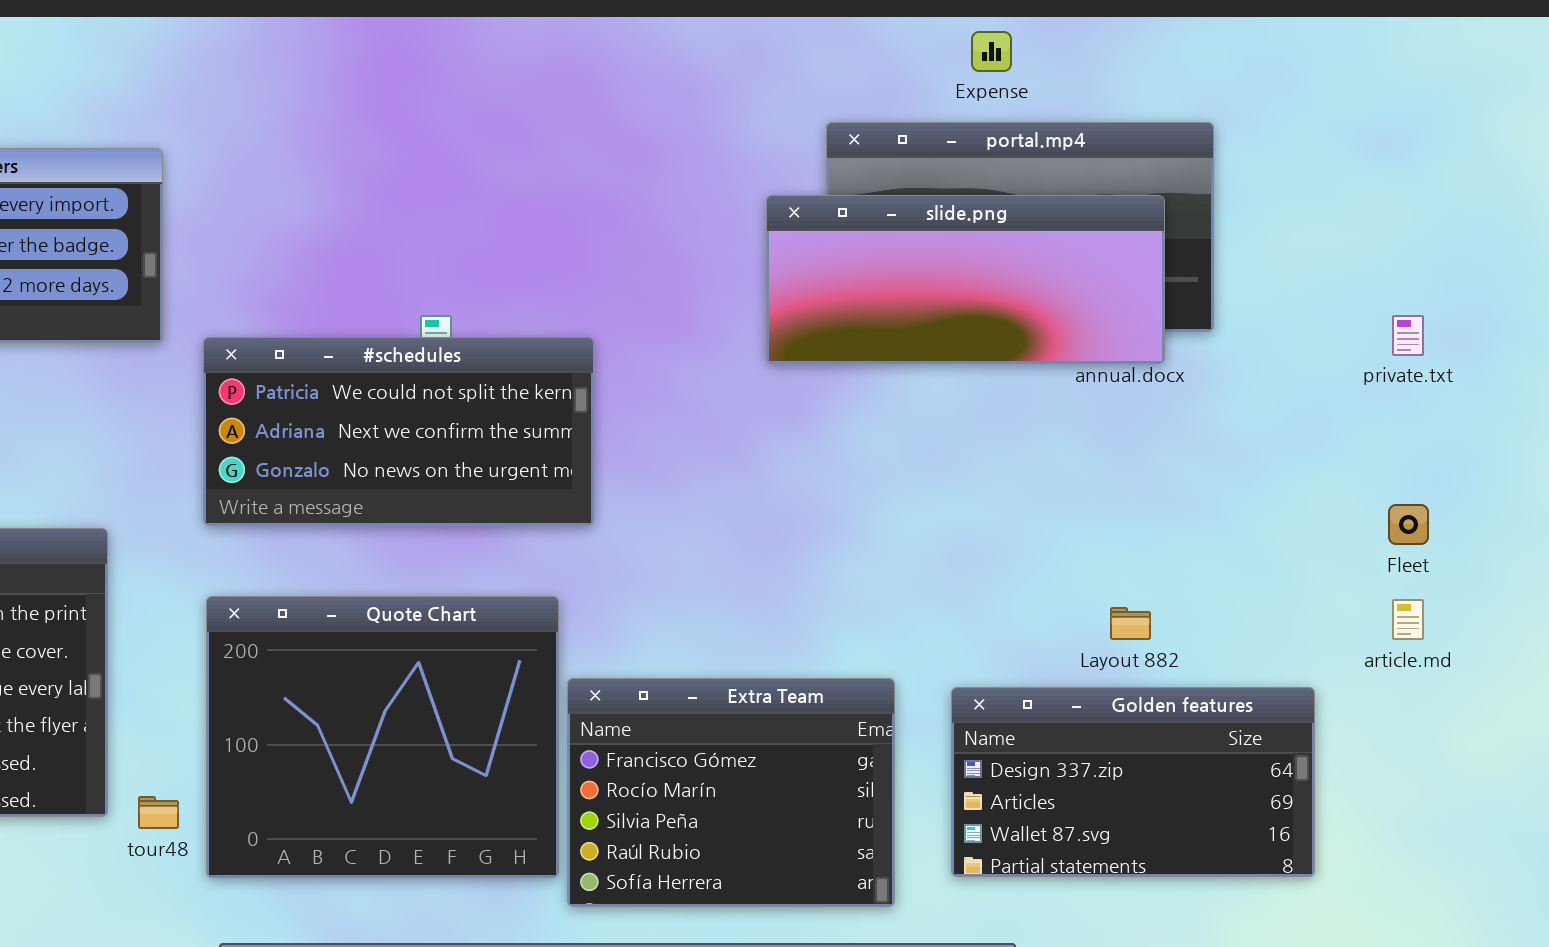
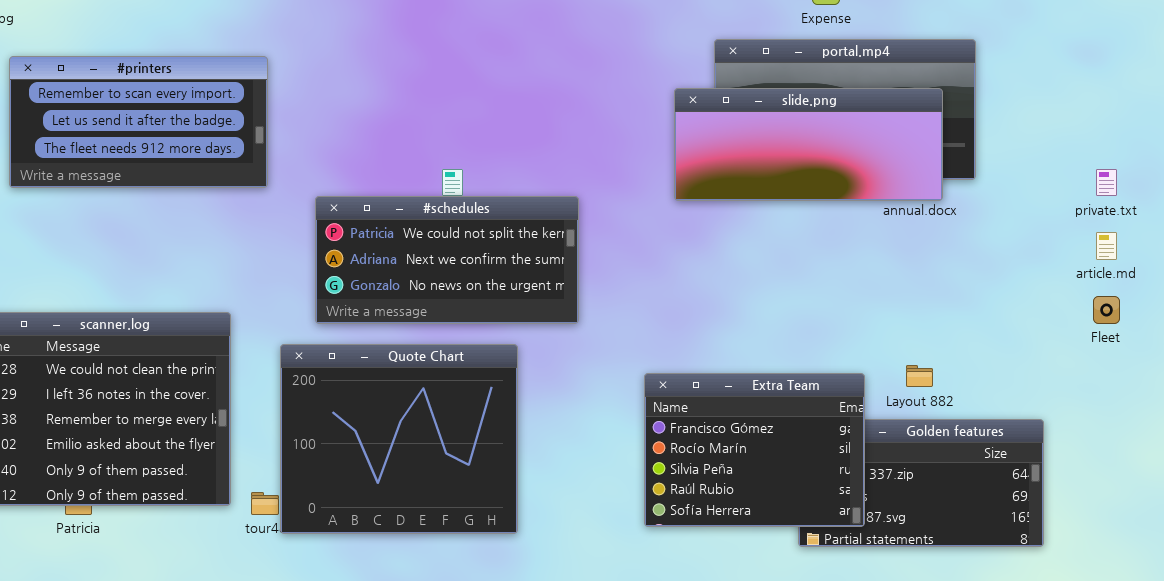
#schedules: [203,337,594,526] -> [315,196,579,324], moved
Quote Chart: [206,596,559,878] -> [280,344,518,534], moved
article.md: [1392,599,1424,640] -> [1096,232,1117,260], moved
Extra Team: [567,678,895,907] -> [644,373,865,527], moved

